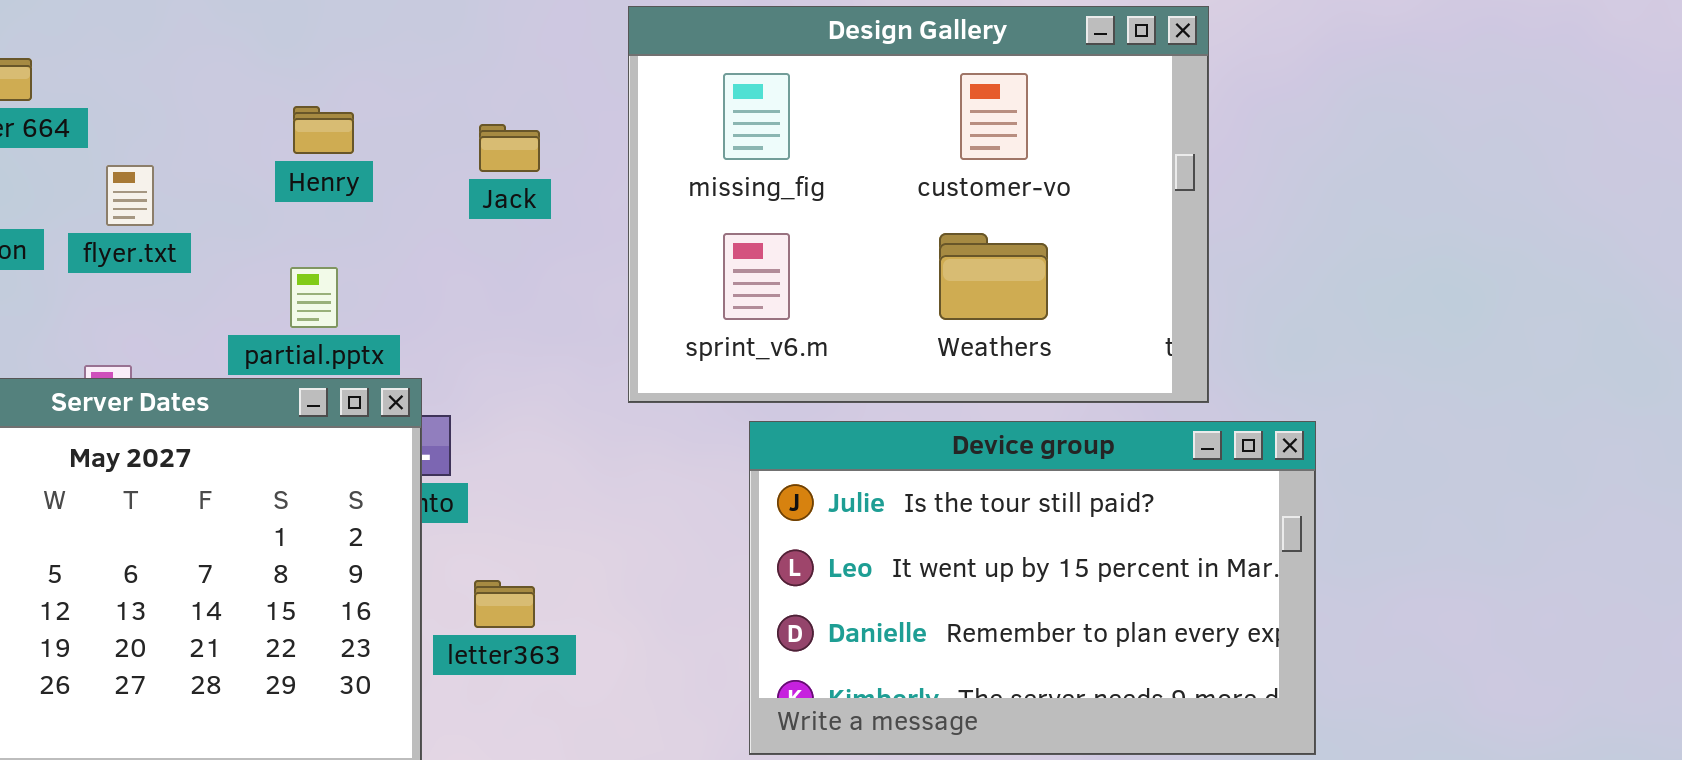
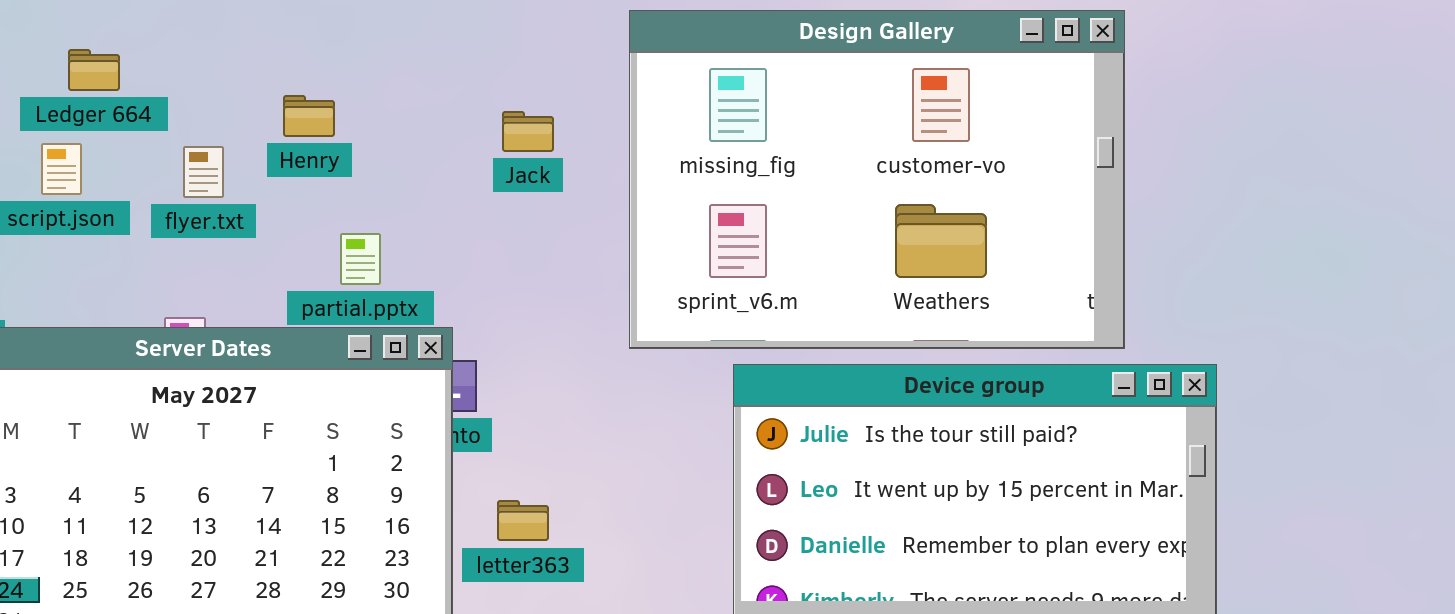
Henry: [293,106,354,154] -> [283,95,335,137], moved

